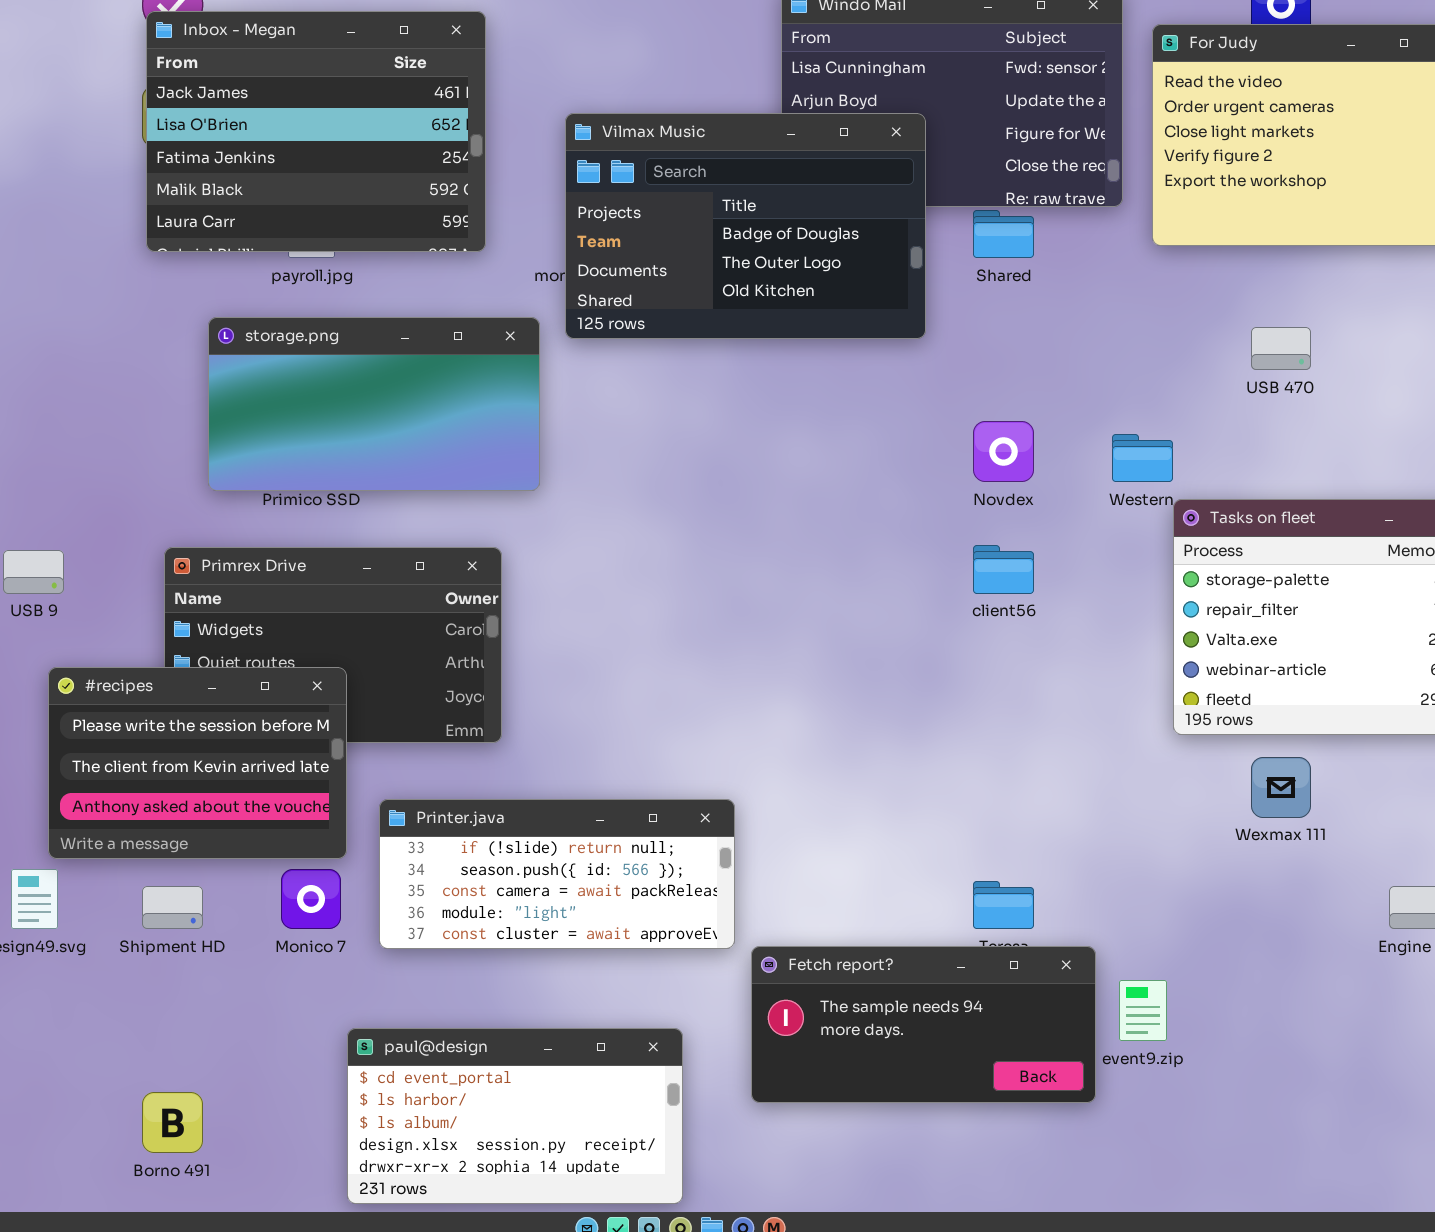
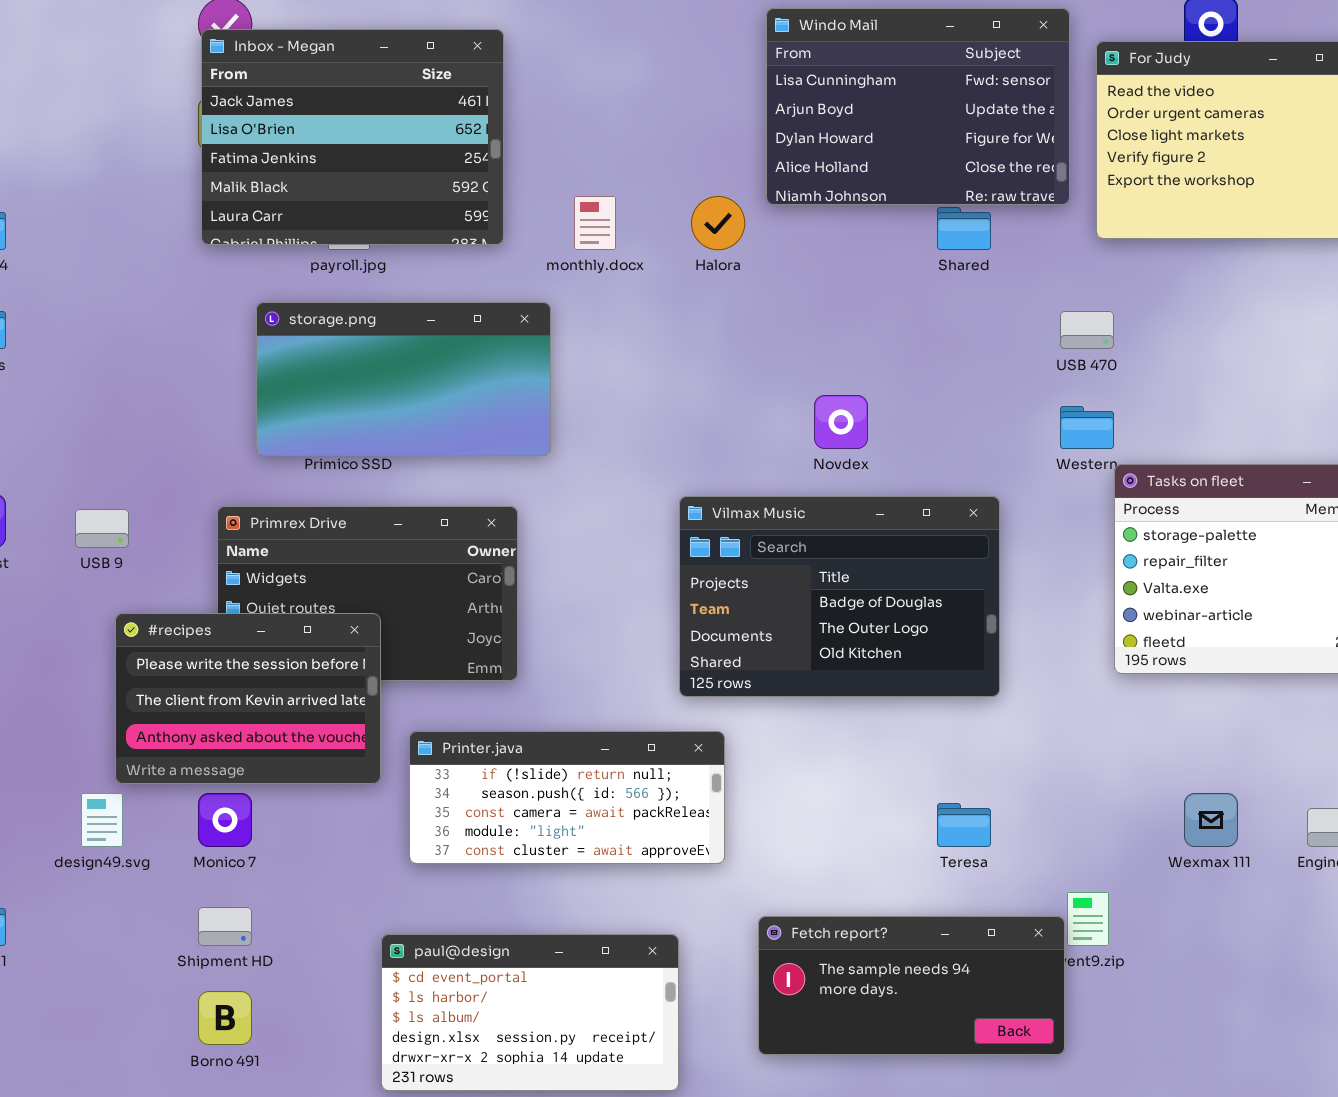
Vilmax Music: [565,113,926,339] -> [679,496,1000,697], moved
USB 470: [1251,327,1311,370] -> [1060,311,1114,349], moved
Novdex: [973,421,1034,482] -> [814,395,868,449], moved
Wexmax 111: [1251,757,1311,818] -> [1184,793,1238,847], moved
Monico 7: [281,869,341,929] -> [198,793,252,847], moved
Shipment HD: [142,886,203,929] -> [198,907,252,946], moved
Fetch report?: [751,946,1096,1103] -> [758,916,1065,1055], moved

